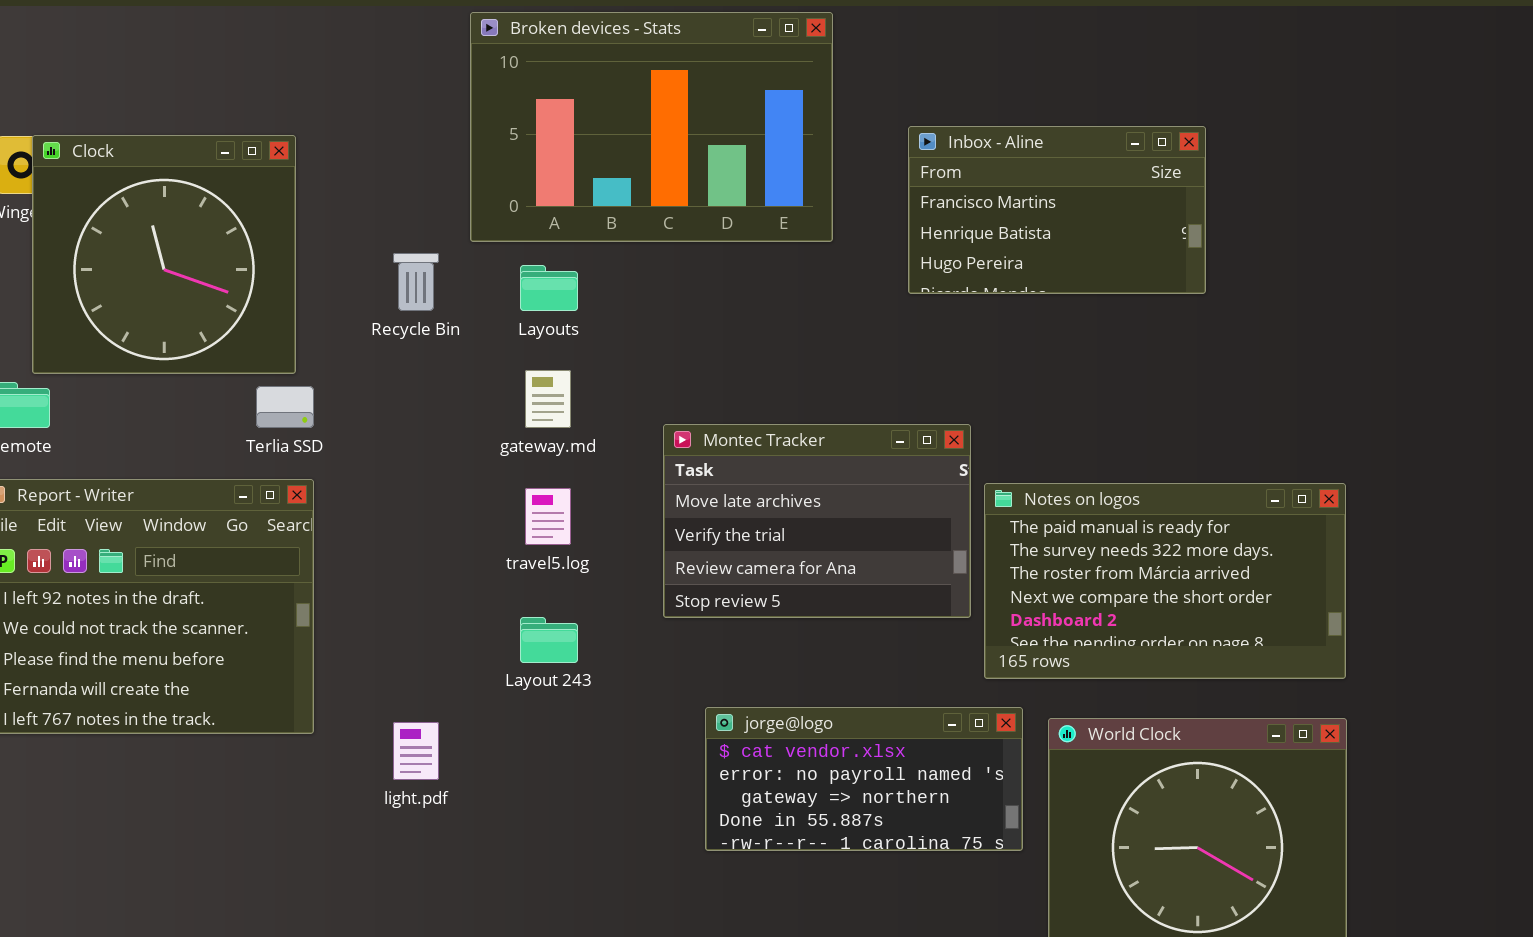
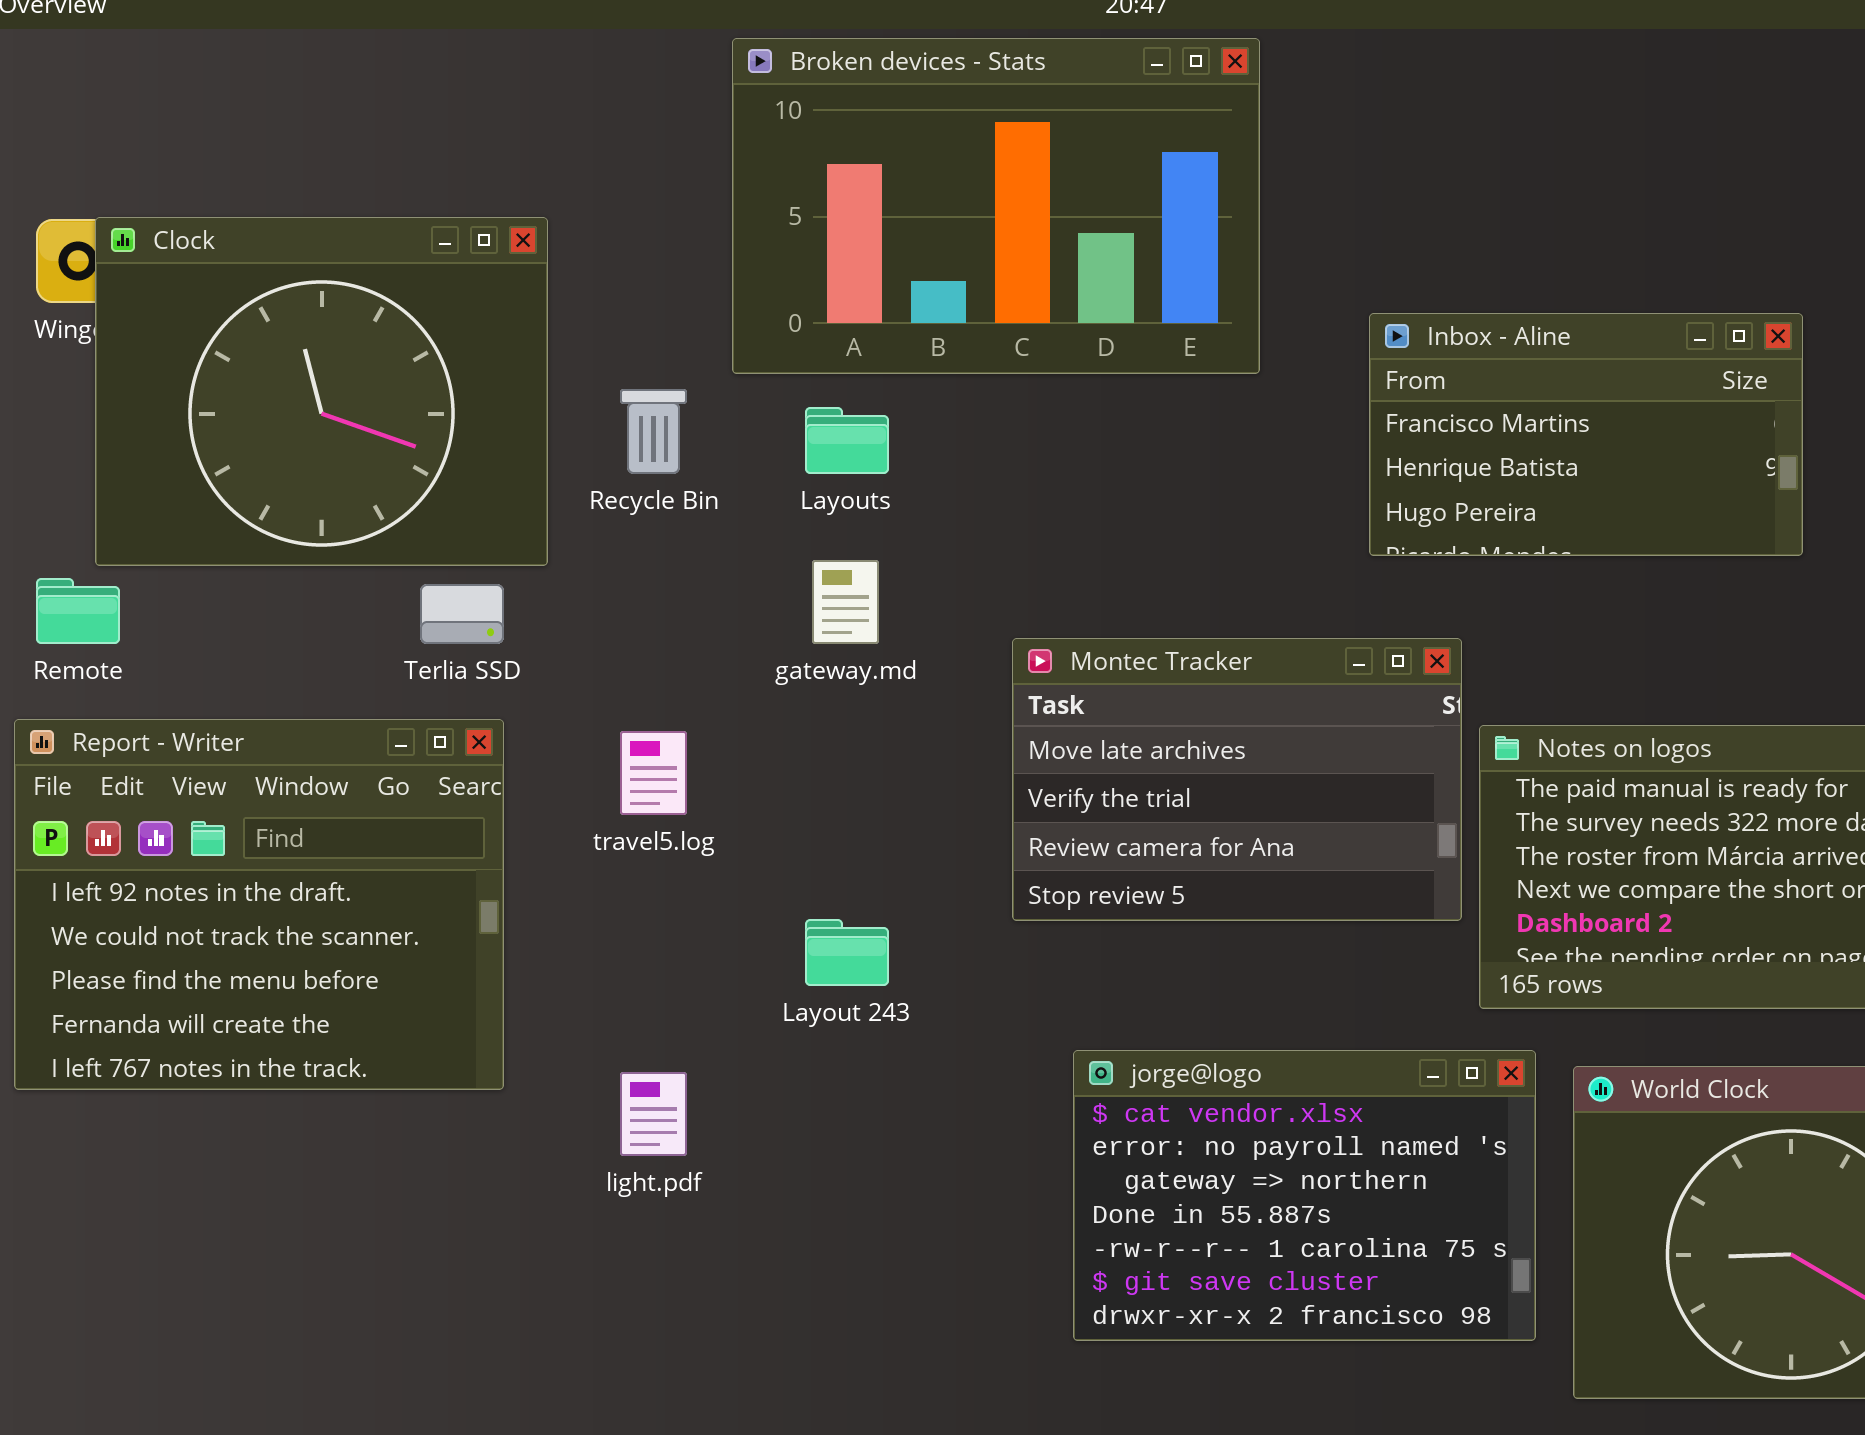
Inbox - Aline: [908,126,1206,294] -> [1369,313,1803,556], moved
Clock: [32,135,296,374] -> [95,217,548,566], resized
travel5.log: [525,488,571,545] -> [620,731,687,815], moved
jorge@logo: [705,707,1023,851] -> [1073,1050,1536,1341], resized

